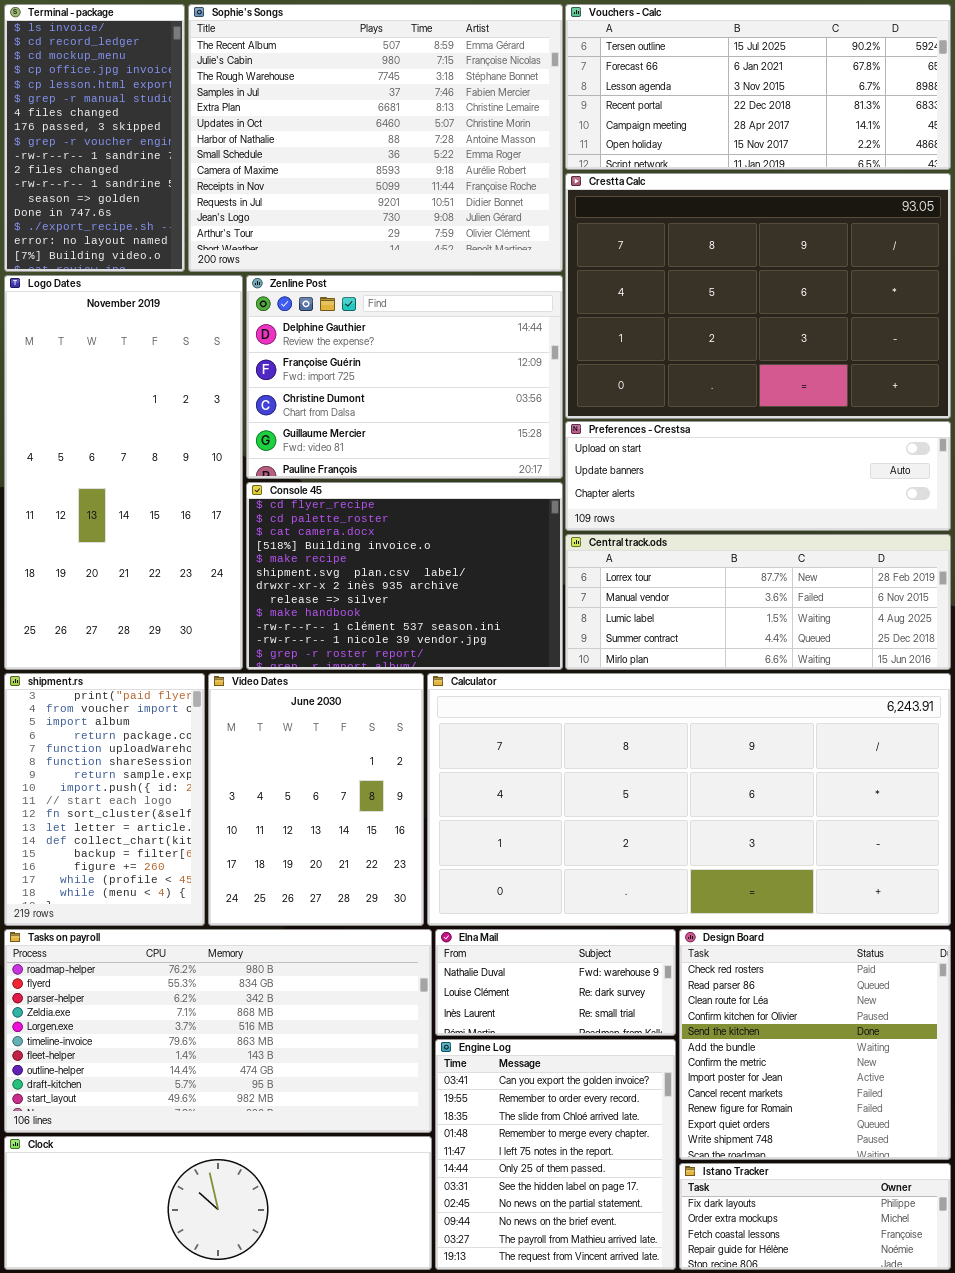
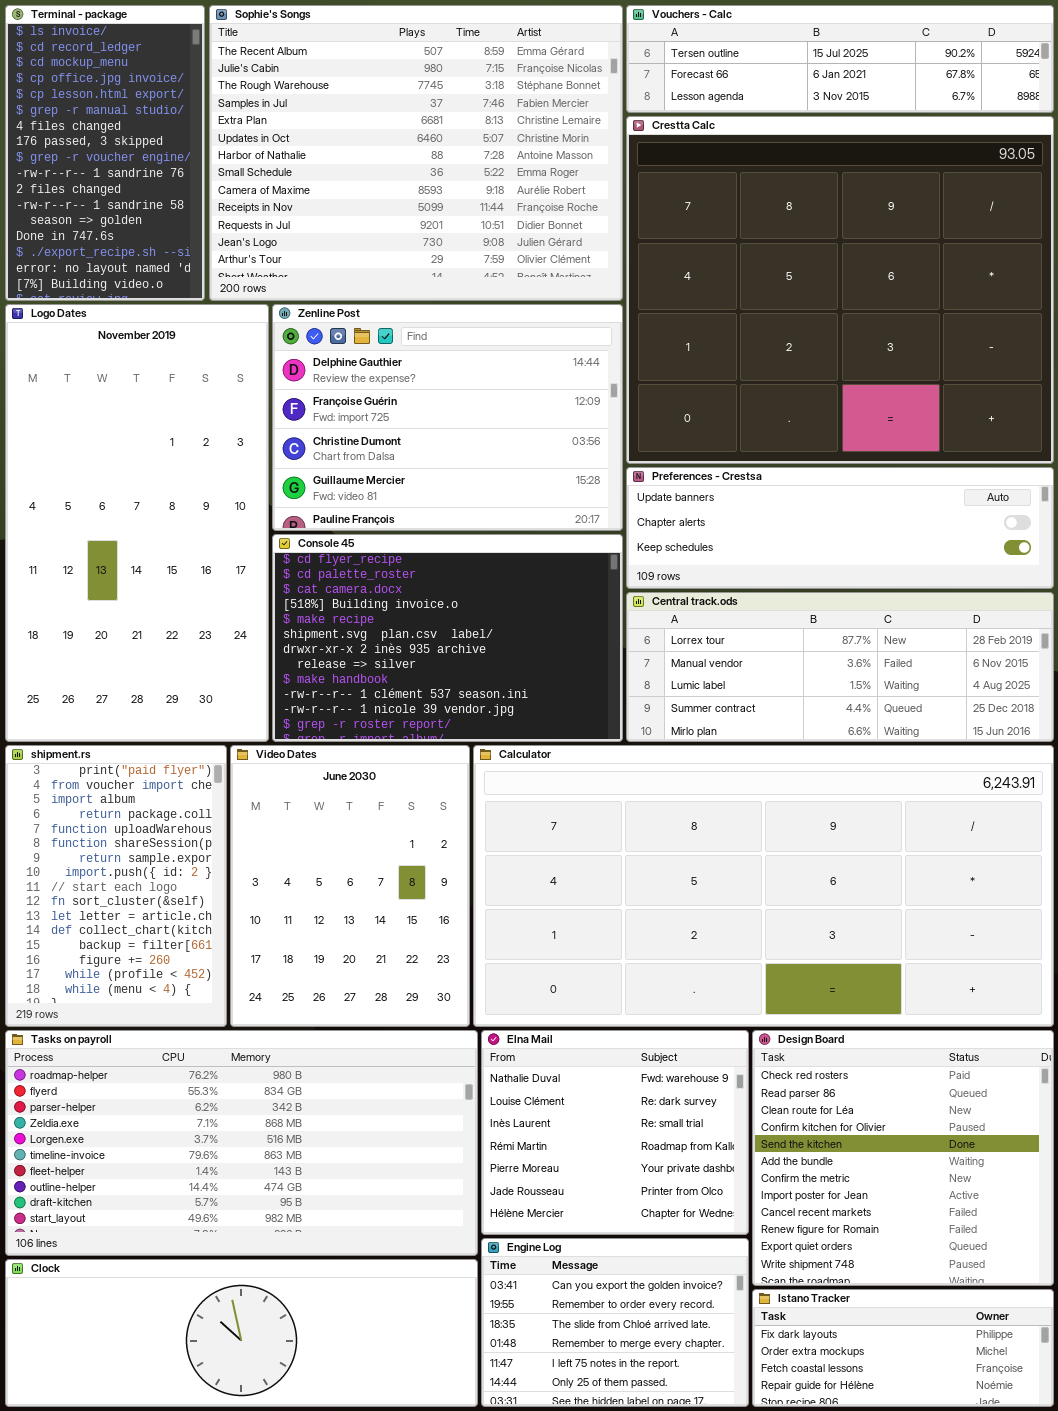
Vouchers - Calc: [565,4,951,170] -> [626,5,1054,113], resized
Crestta Calc: [565,173,951,419] -> [626,116,1054,464], resized
Preferences - Crestsa: [565,421,951,531] -> [626,467,1054,589], scrolled down 1 row
Elna Mail: [435,929,676,1036] -> [481,1030,749,1235], resized
Engine Log: [435,1039,676,1270] -> [481,1238,749,1407], resized

